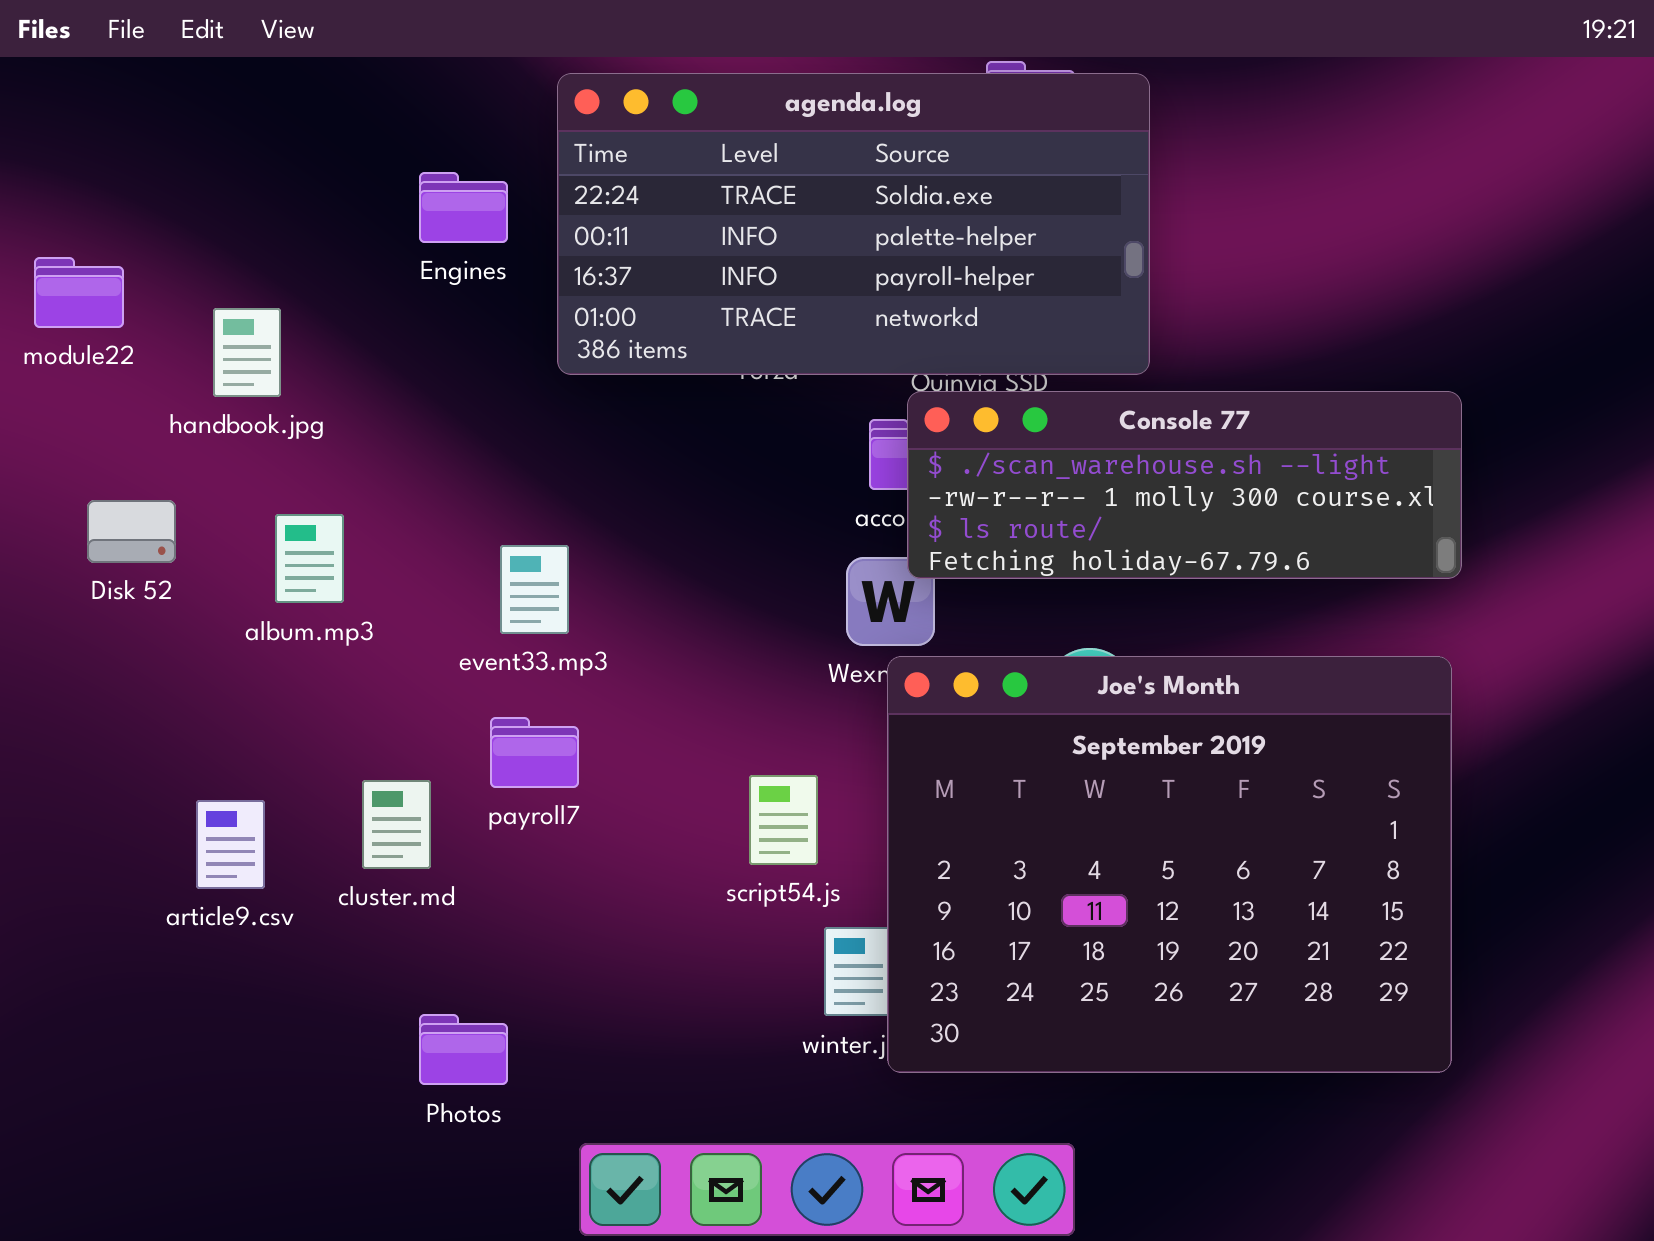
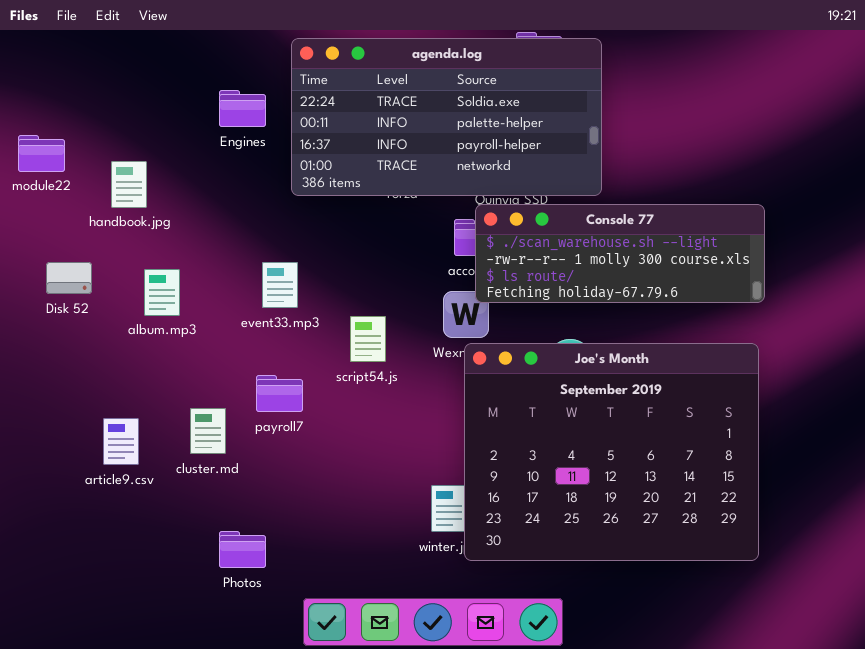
event33.mp3: [500,545,569,634] -> [262,262,298,308], moved
script54.js: [749,775,818,865] -> [350,316,386,362], moved

